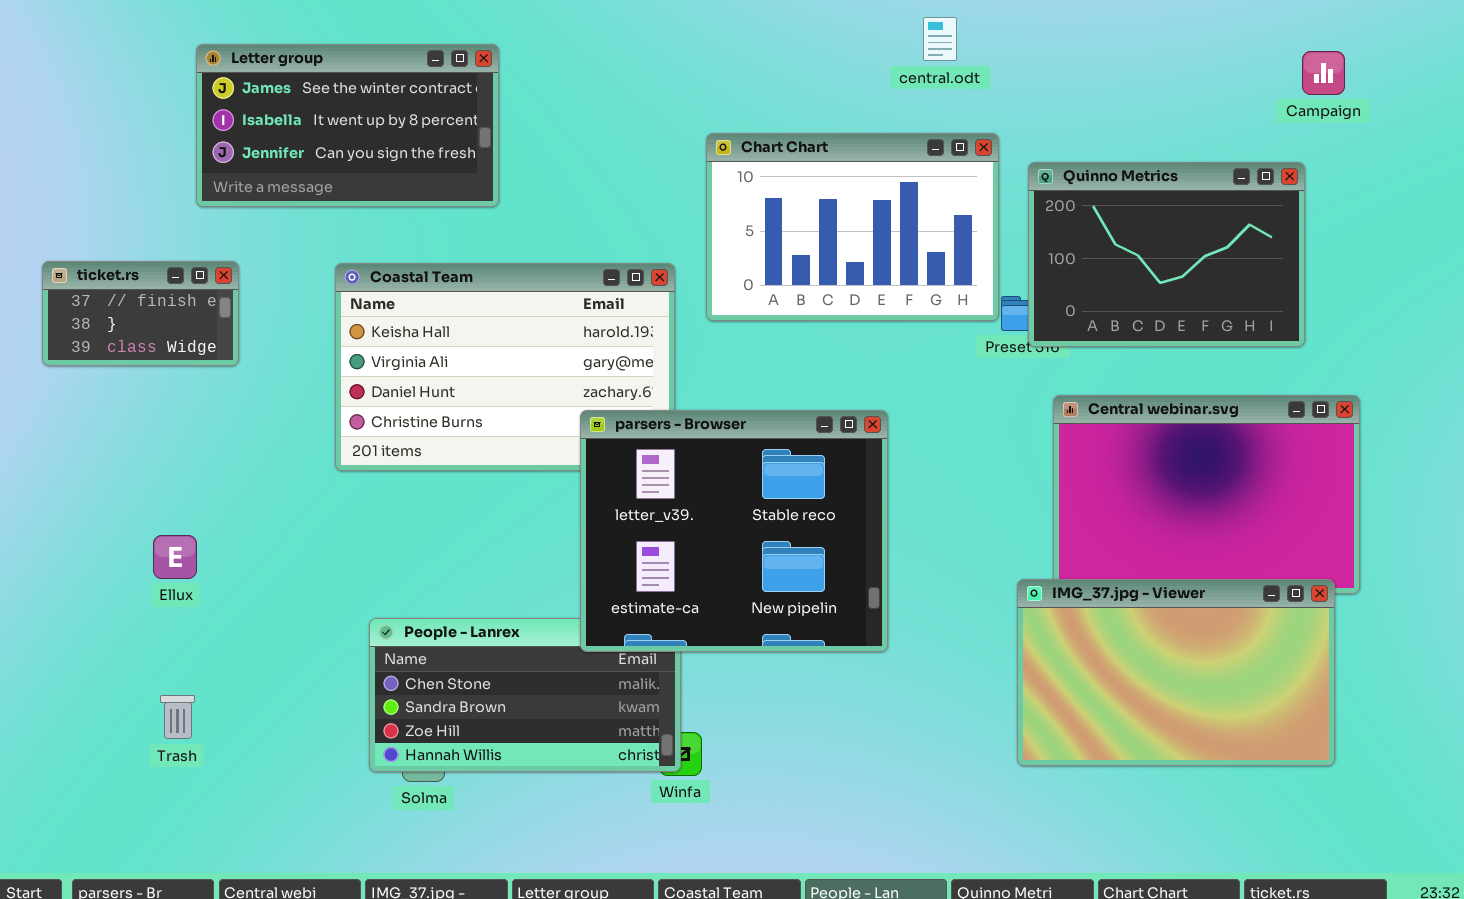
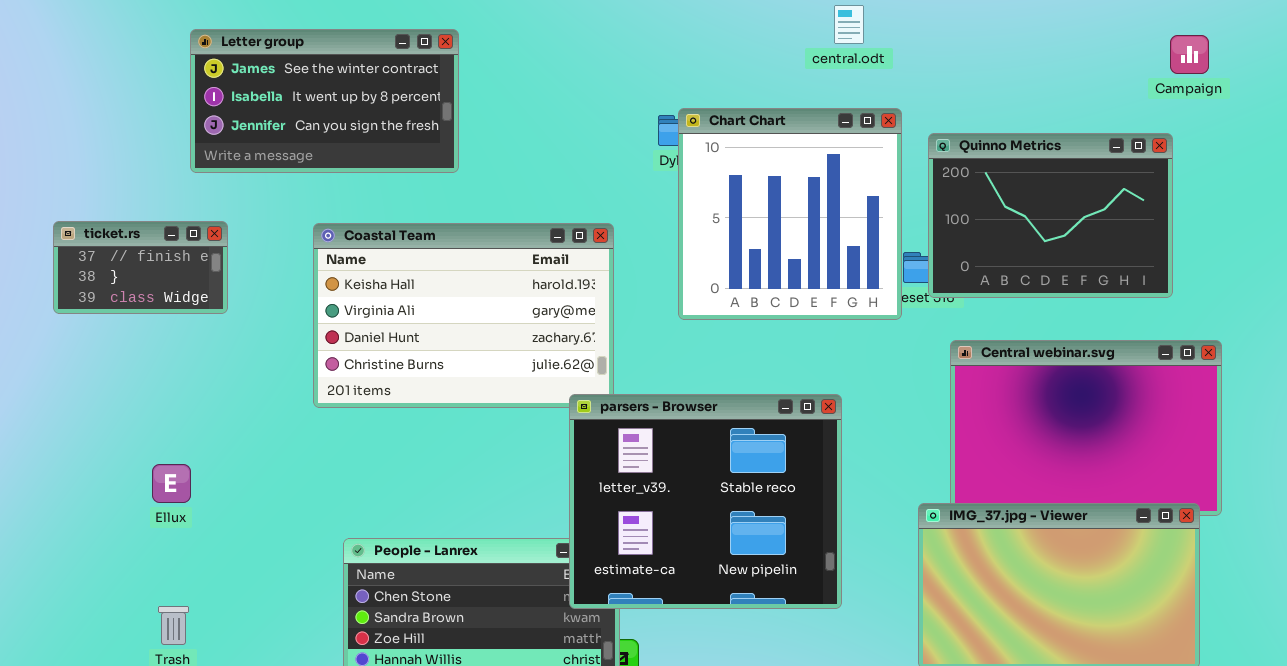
Chart Chart: [706,133,999,321] -> [678,108,902,320], resized
parsers - Browser: [580,410,888,652] -> [569,394,842,609], moved

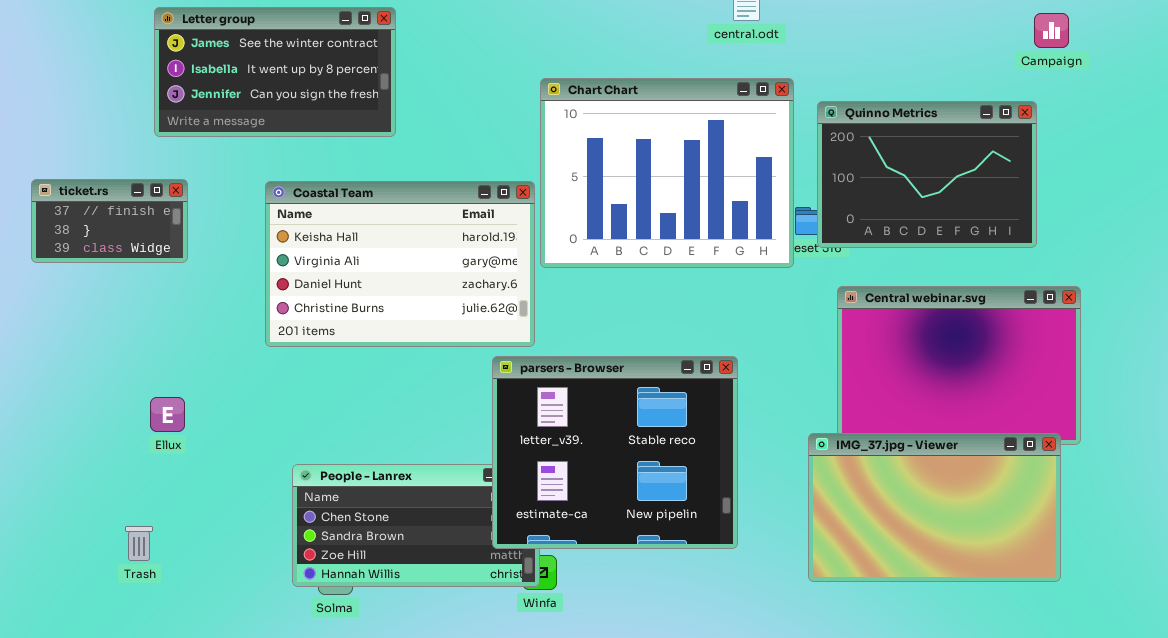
Chart Chart: [678,108,902,320] -> [540,78,794,268], resized
parsers - Browser: [569,394,842,609] -> [492,356,738,549], moved
Ellux: [152,464,191,503] -> [150,397,185,432], moved

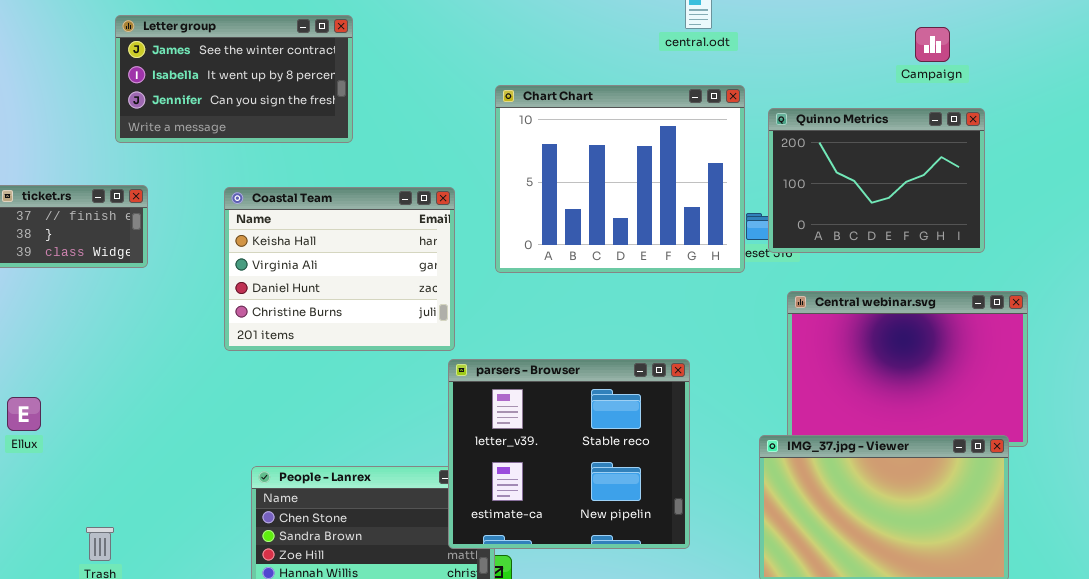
Campaign: [1034,13,1069,48] -> [915,27,950,62], moved
Coastal Team: [265,181,535,347] -> [224,187,455,351], resized
Ellux: [150,397,185,432] -> [7,397,41,431], moved

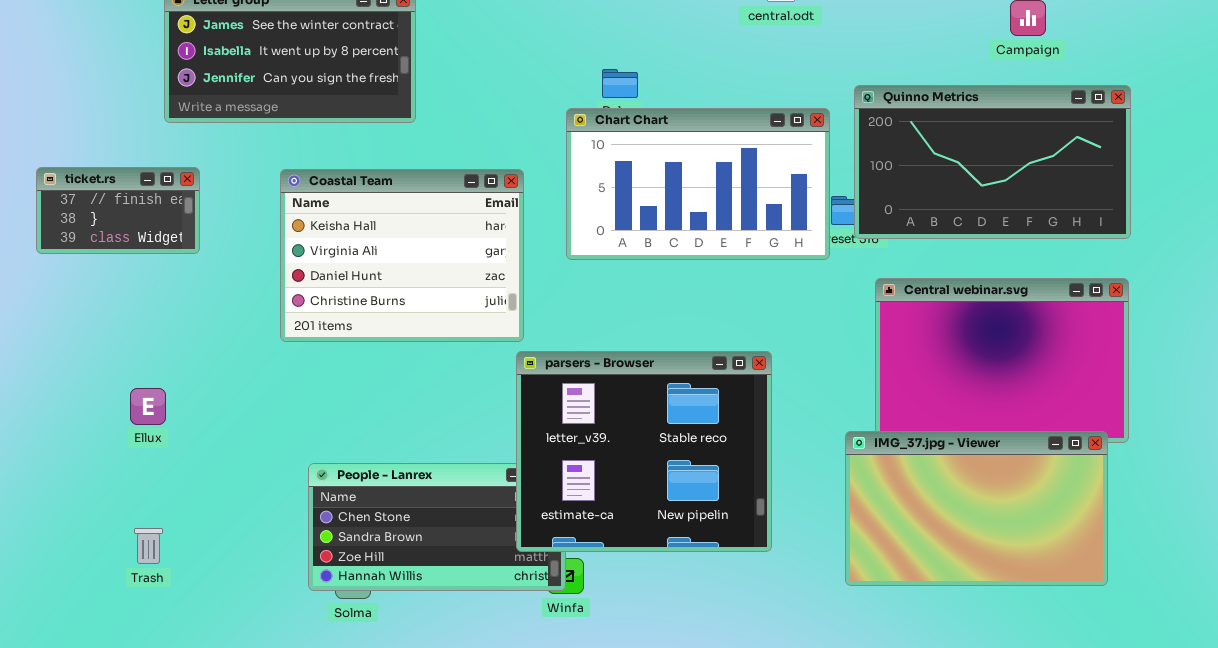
Chart Chart: [495,85,745,273] -> [566,108,830,260], resized
Quinno Metrics: [768,108,985,253] -> [854,85,1131,239], resized
Ellux: [7,397,41,431] -> [130,388,166,425], moved

